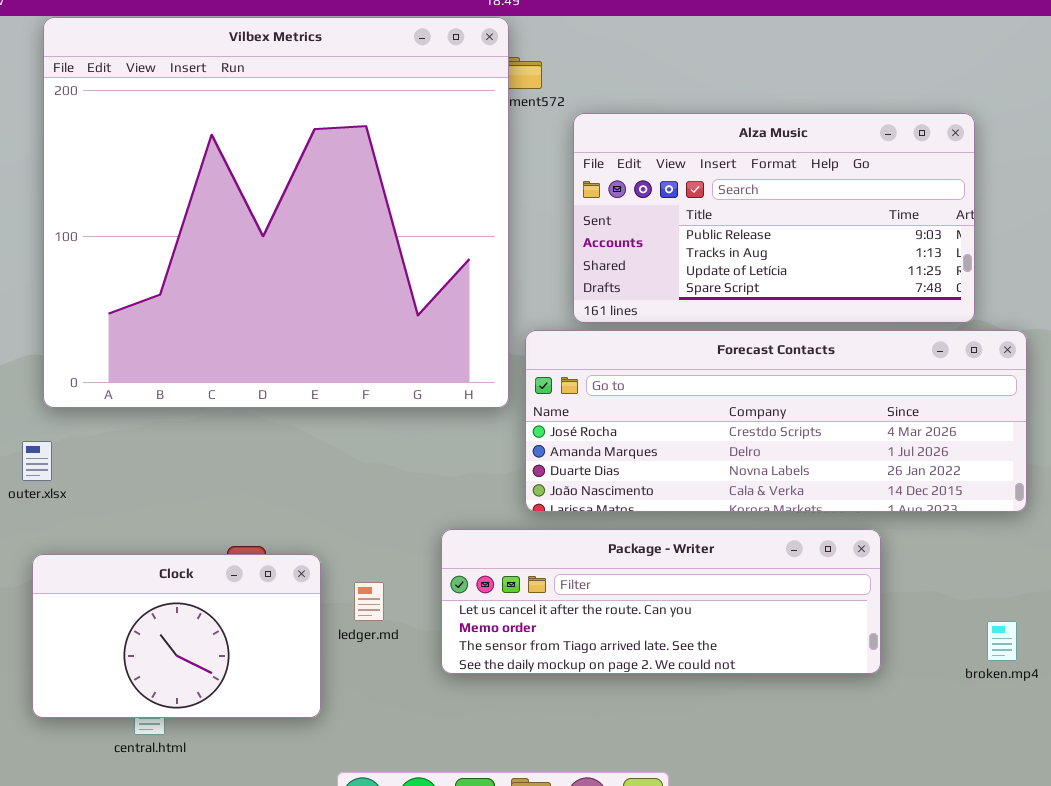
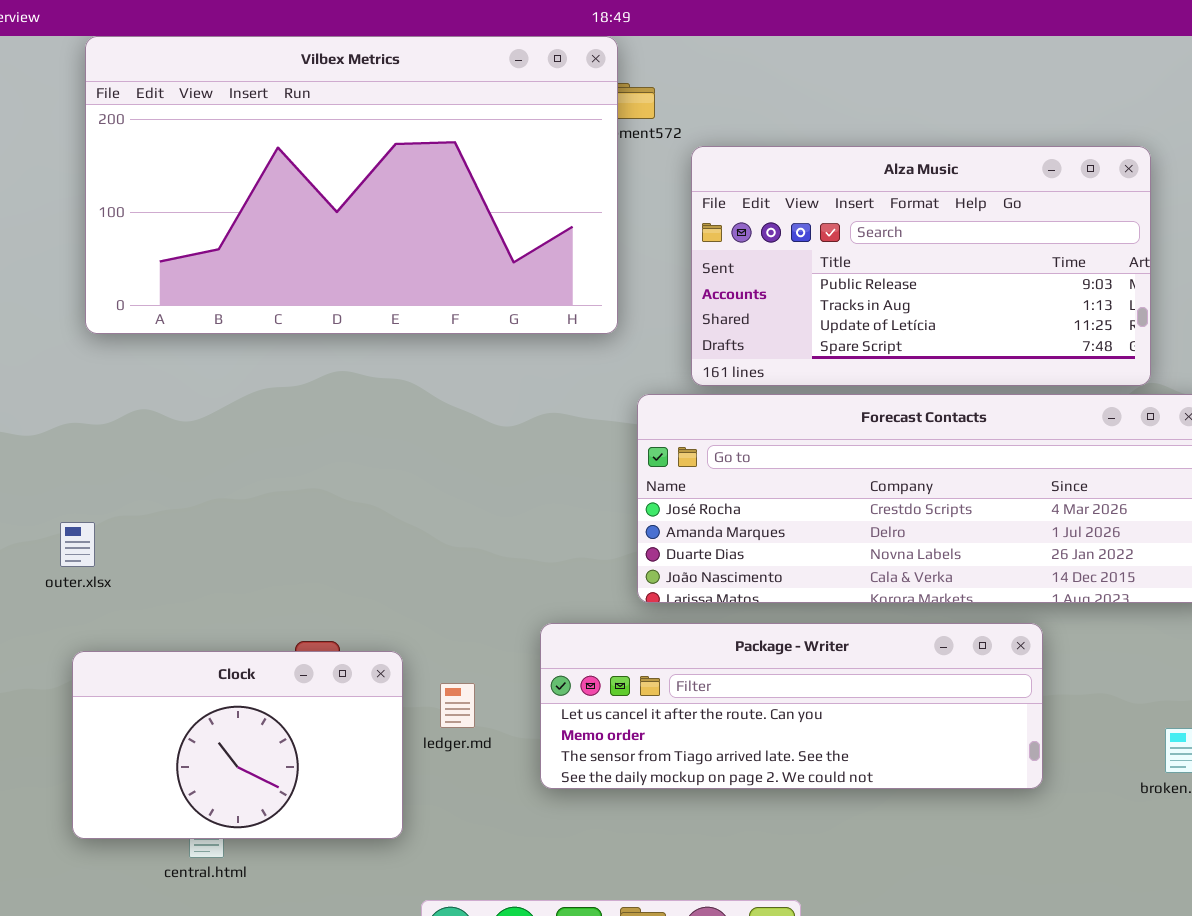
Vilbex Metrics: [43,17,509,408] -> [85,36,618,334], resized

